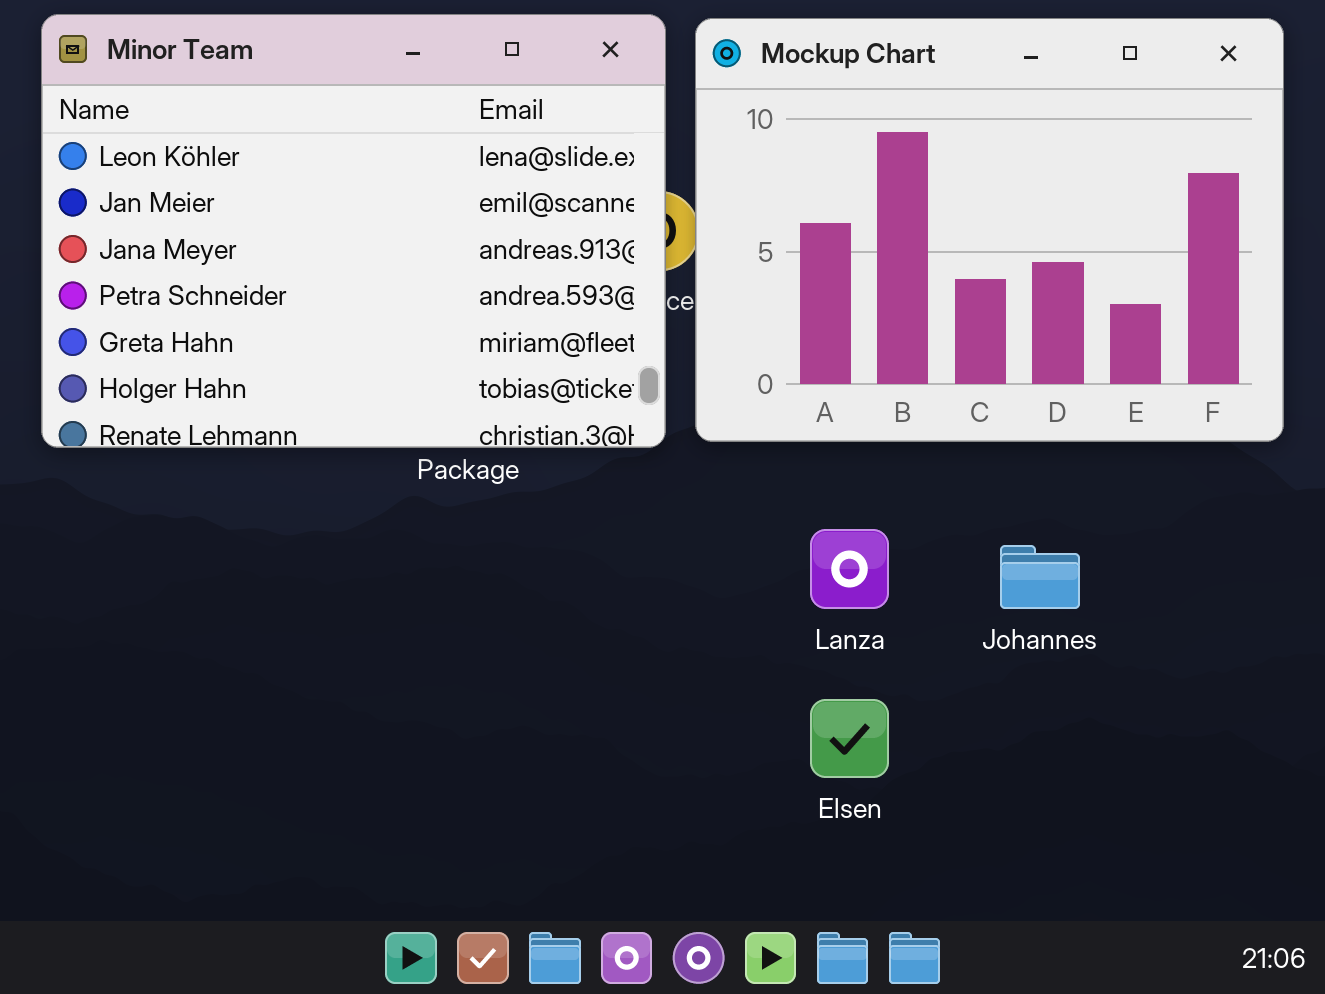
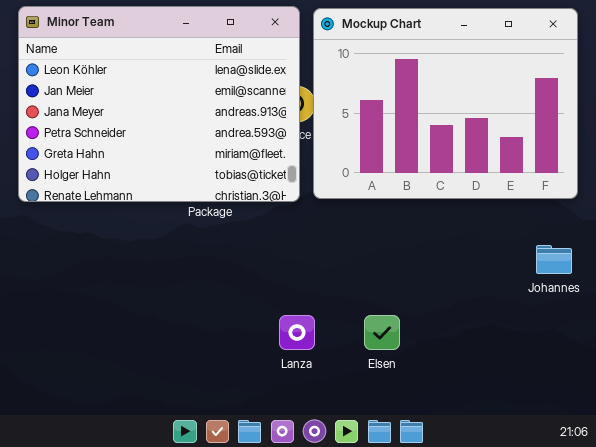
Lanza: [810,529,889,609] -> [279,315,315,350], moved
Johannes: [1000,545,1080,609] -> [536,245,572,274], moved

